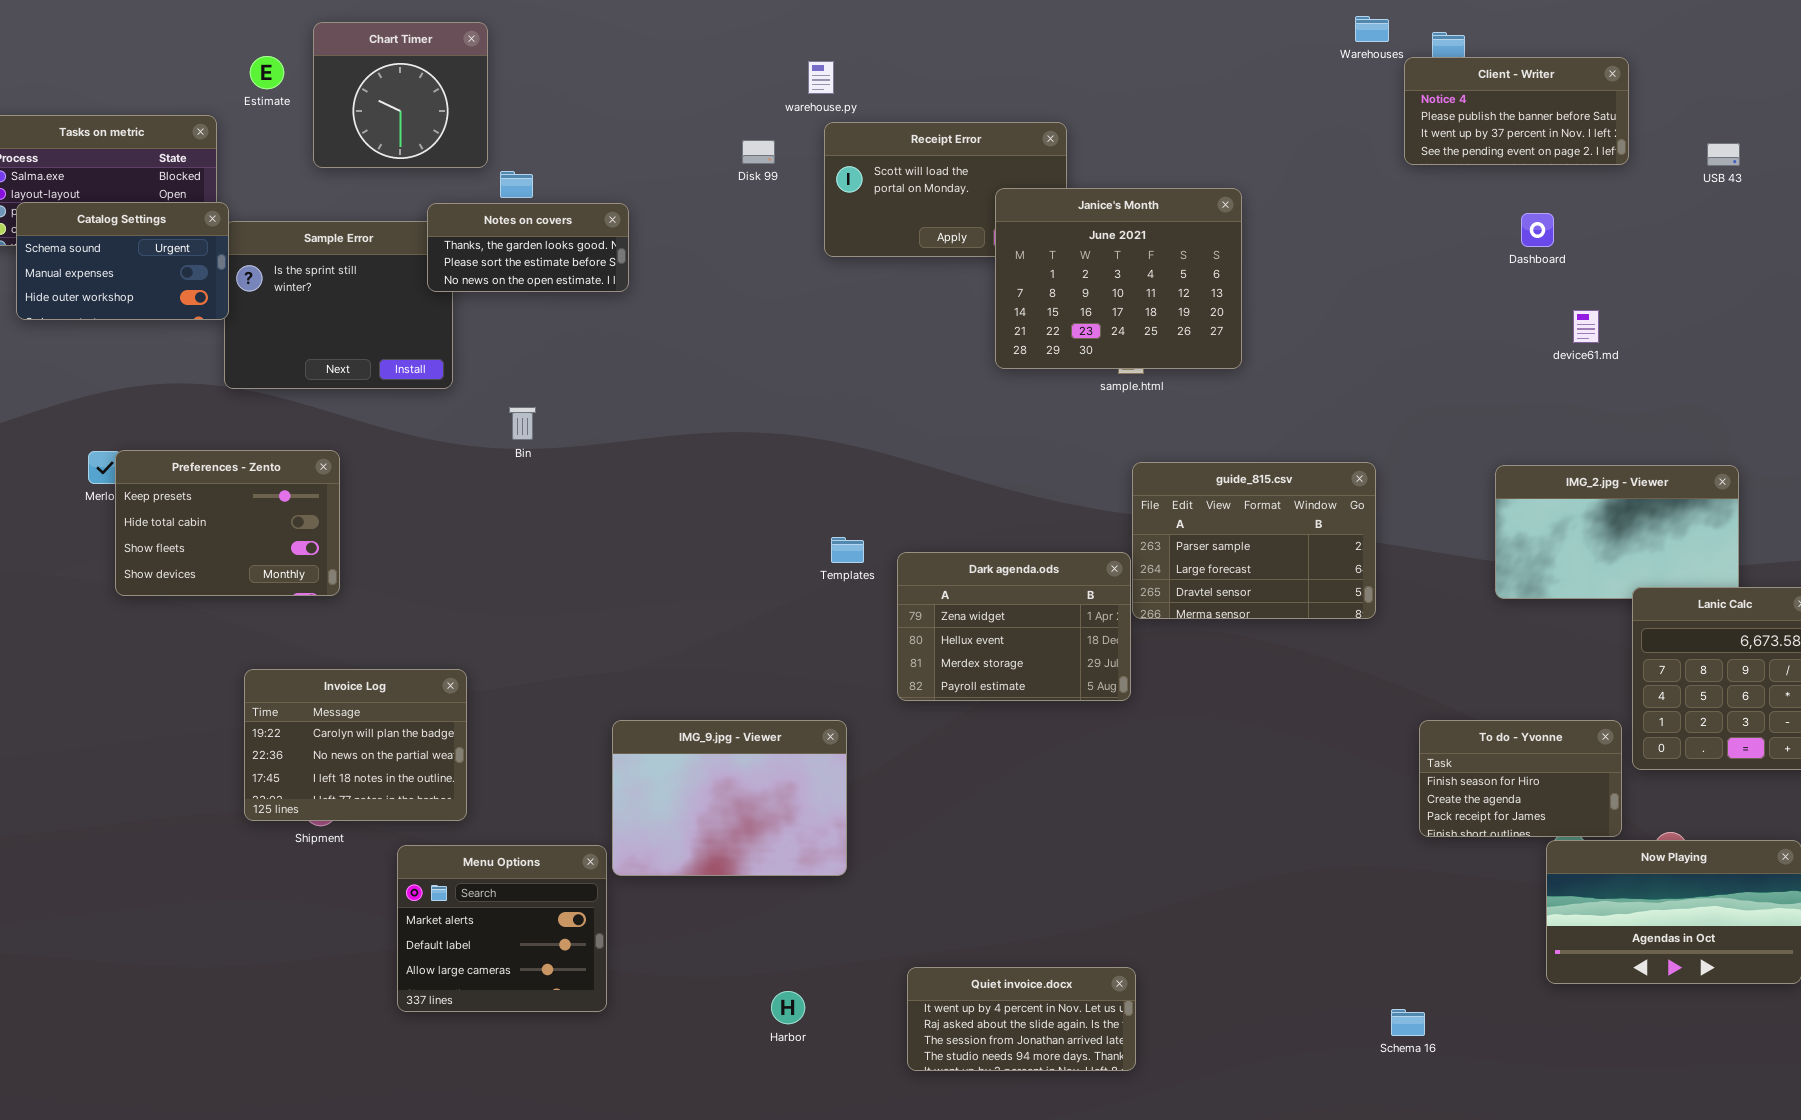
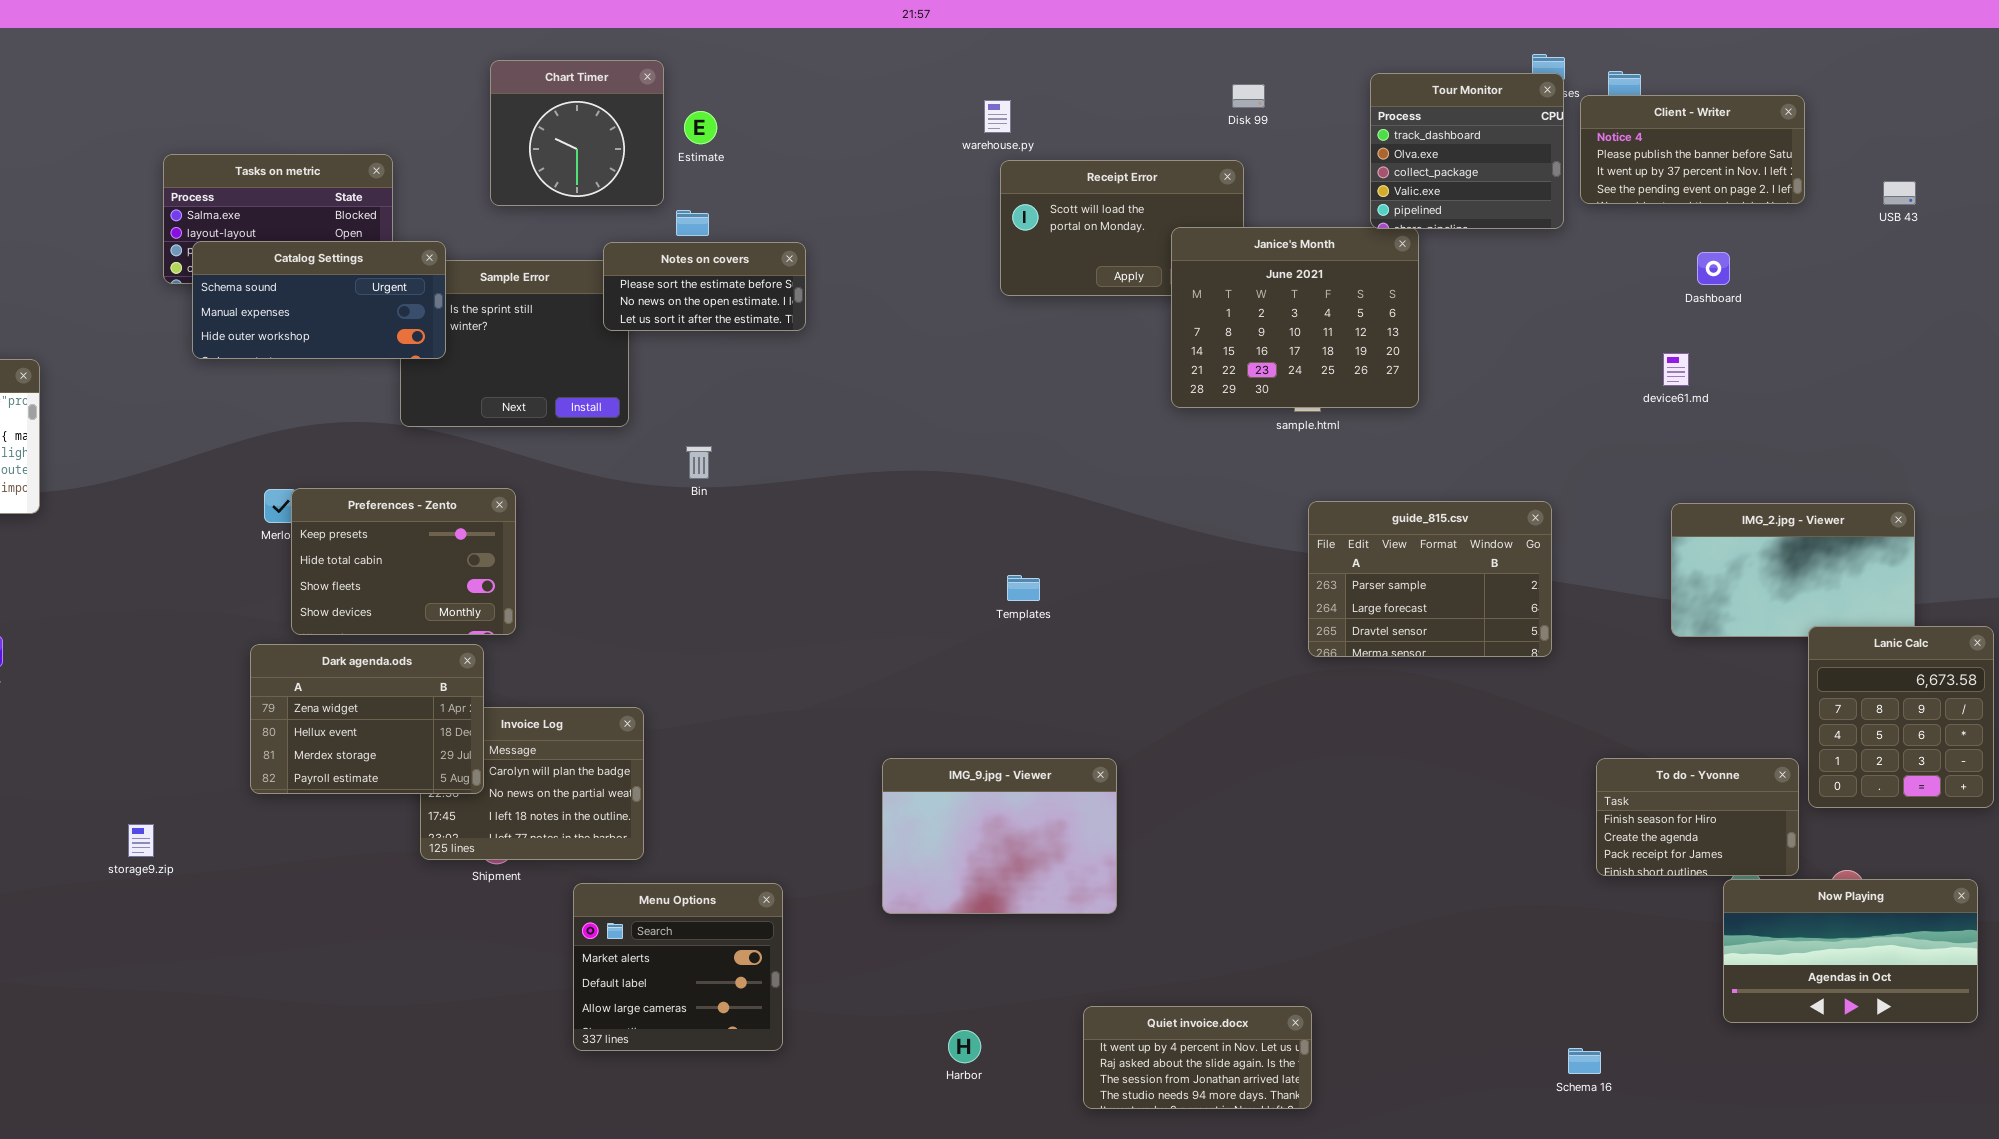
Tour Monitor: none -> [1370,73,1564,229], opened
Estimate: [250,56,284,89] -> [684,111,717,144], moved
Disk 99: [742,140,775,164] -> [1232,84,1265,108], moved
Catalog Settings: [16,202,229,320] -> [192,241,446,359], resized
Notes on covers: [427,203,629,292] -> [603,242,806,331], scrolled down 1 row
device61.md: [1573,310,1599,343] -> [1663,353,1689,386], moved
Dark agenda.ods: [897,552,1131,701] -> [250,644,484,794], moved
IMG_9.jpg - Viewer: [612,720,847,876] -> [882,758,1117,914], moved

